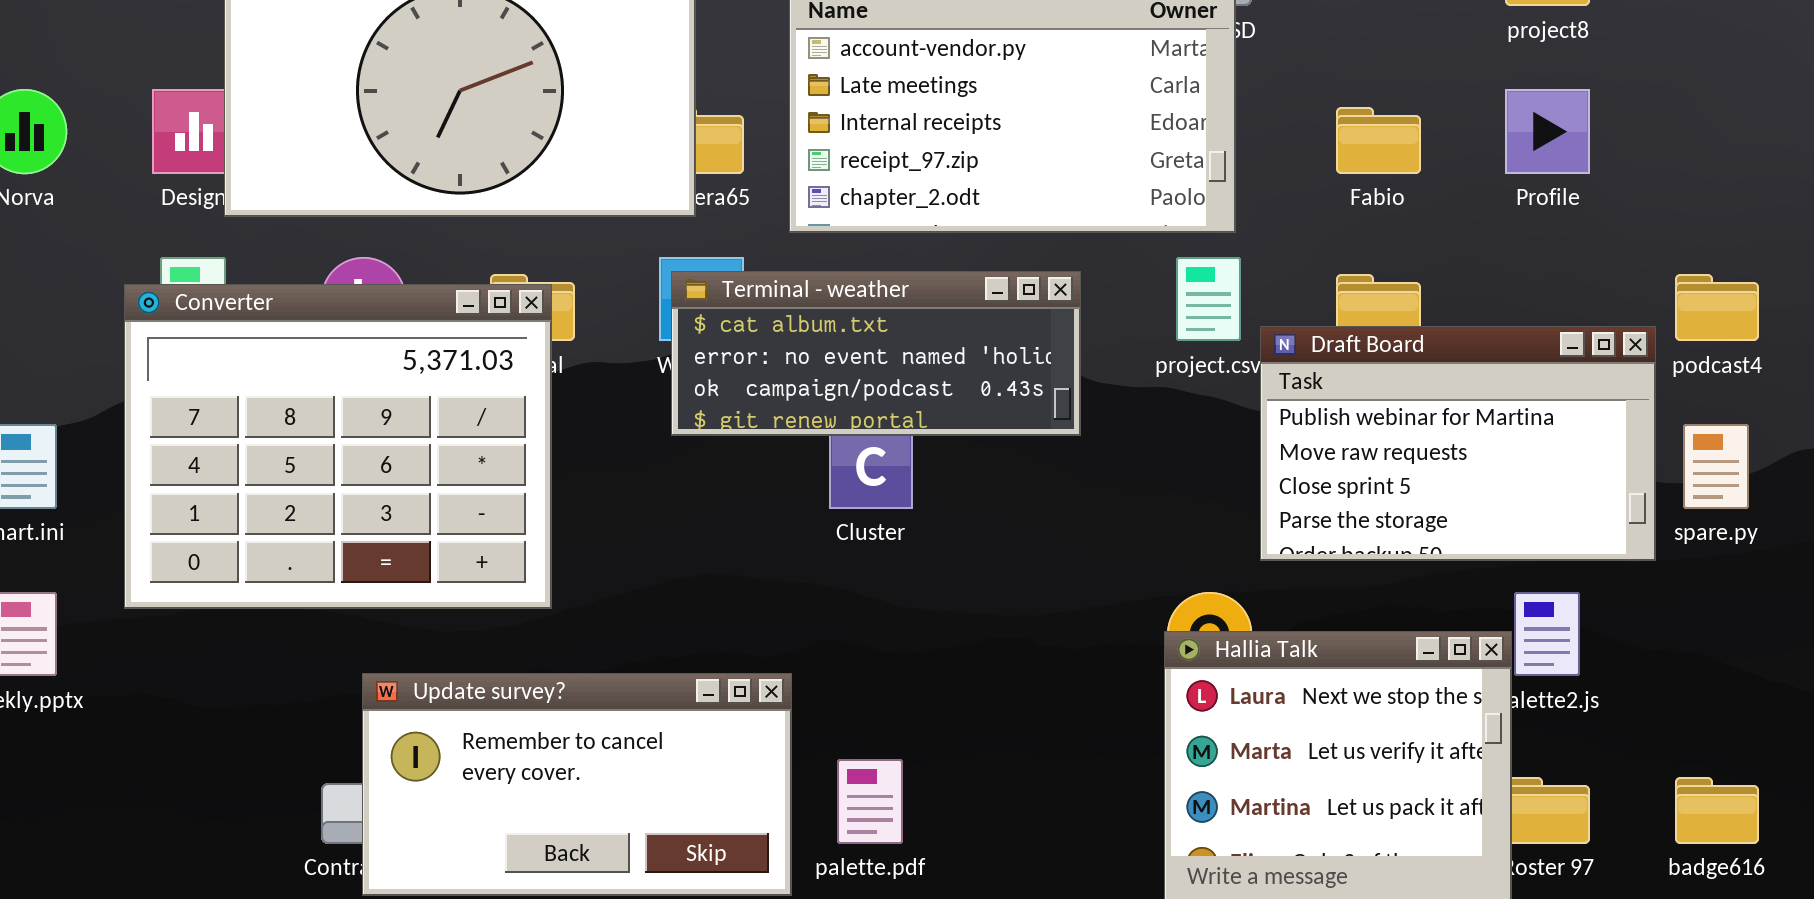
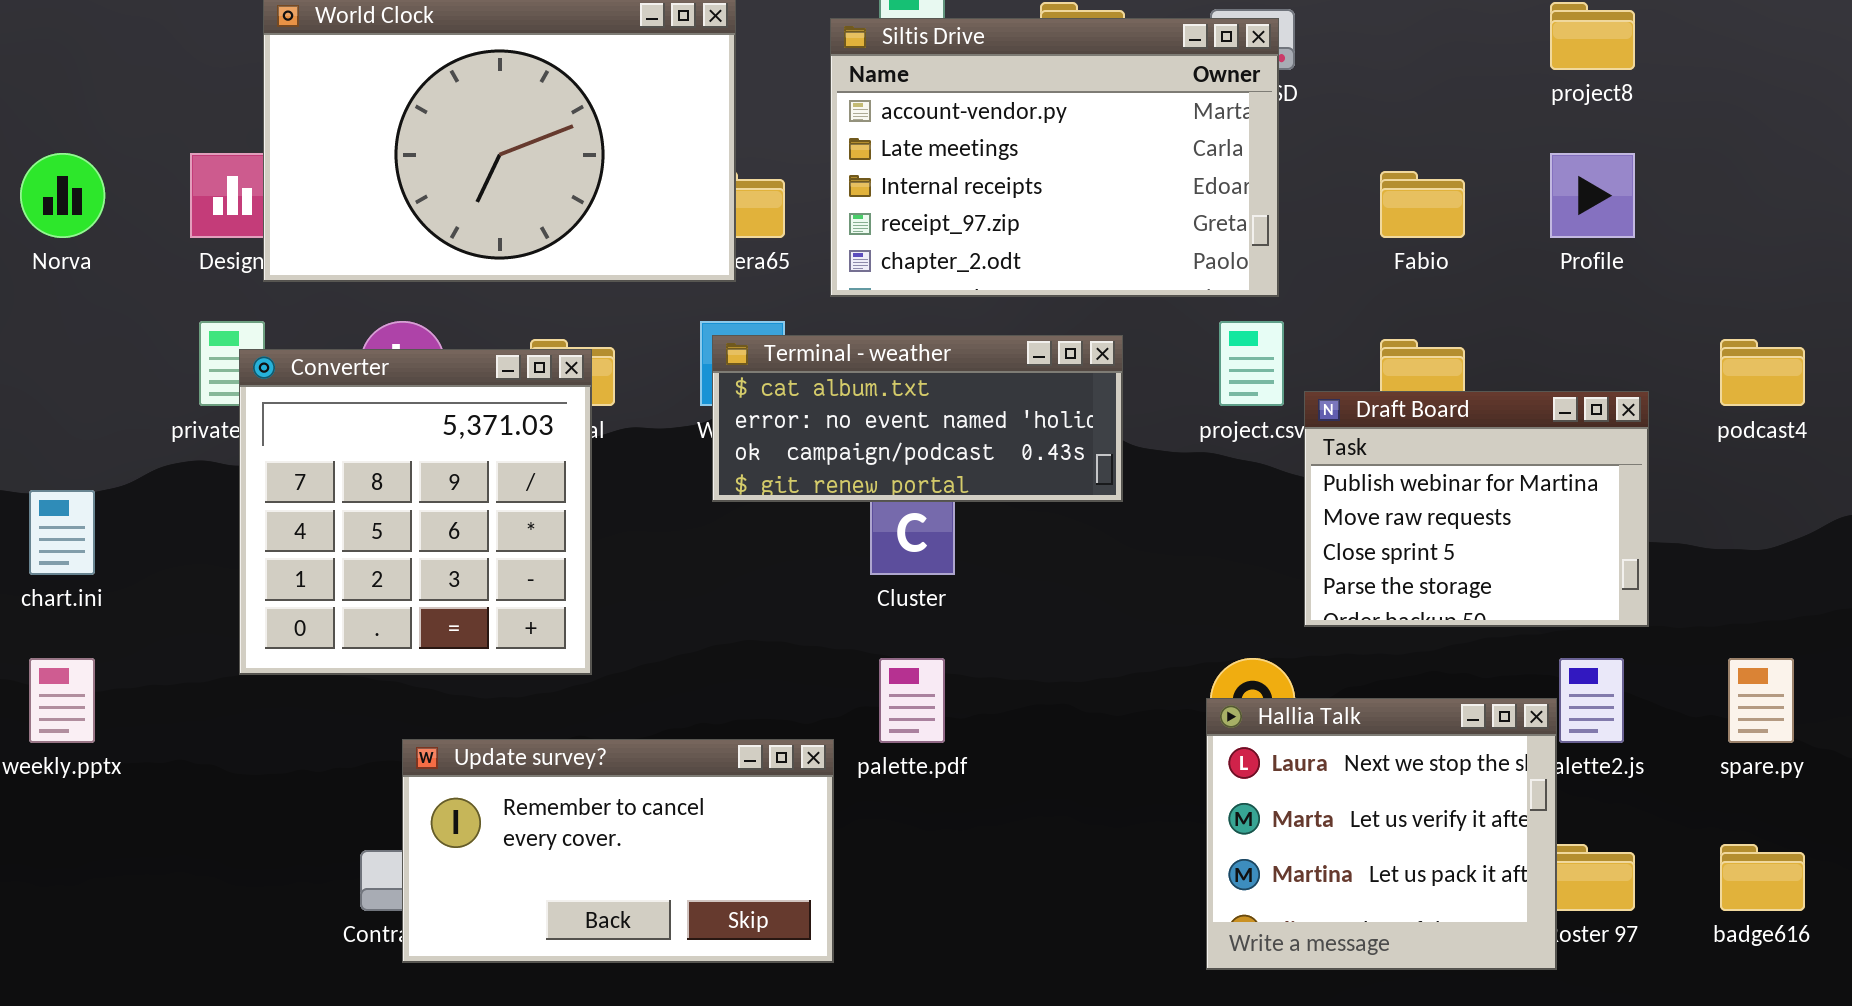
Converter: [124,284,552,609] -> [239,349,592,675], resized
Draft Board: [1260,326,1656,561] -> [1304,391,1649,627], resized
spare.py: [1683,424,1749,509] -> [1728,658,1794,743], moved
palette.pdf: [837,759,903,844] -> [879,658,945,743], moved

